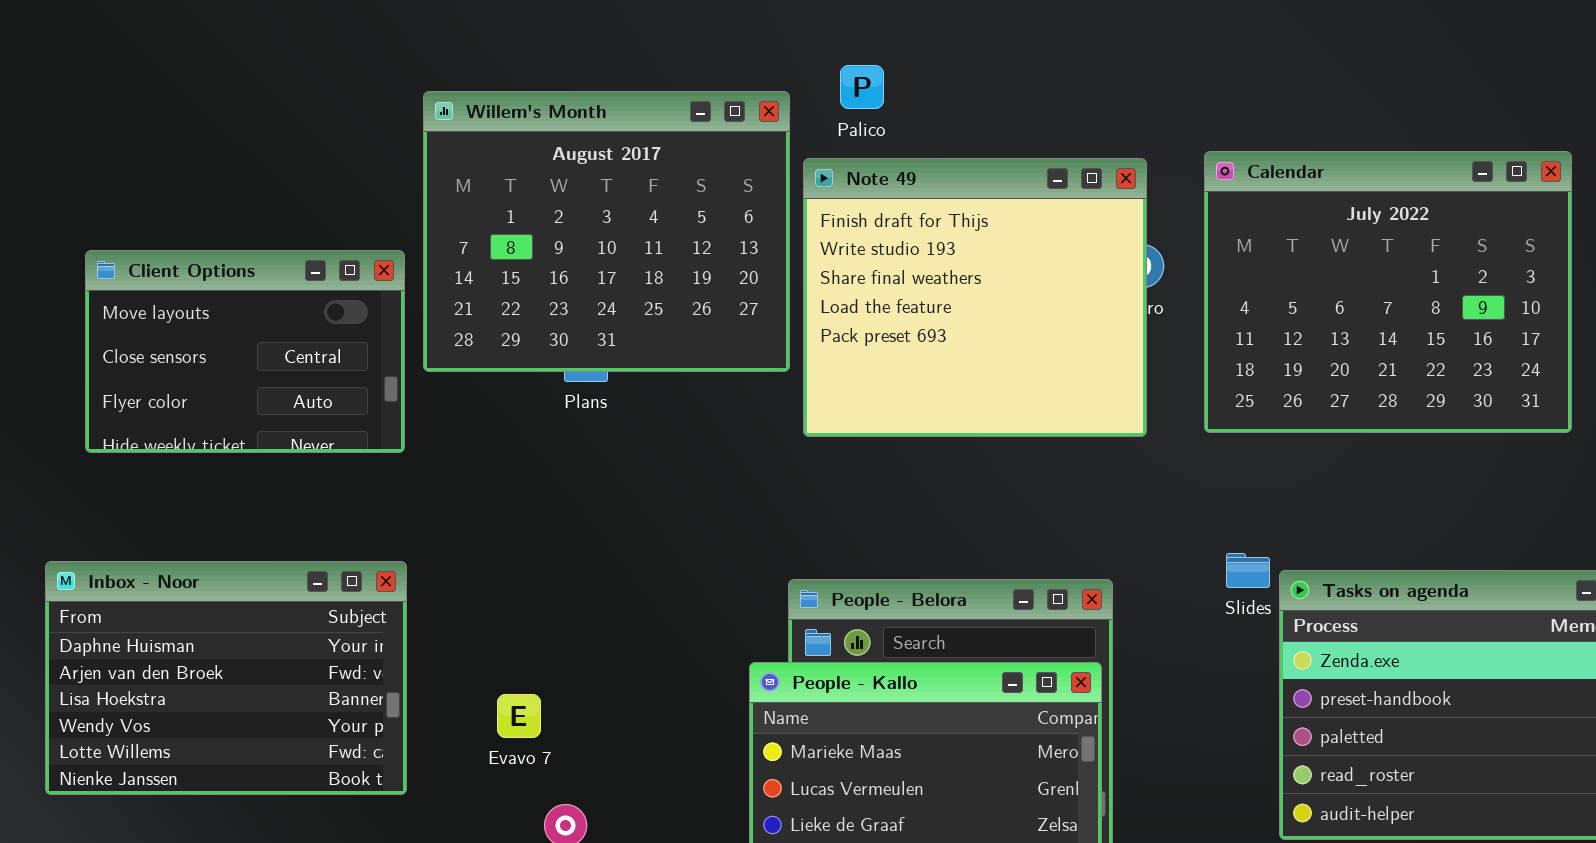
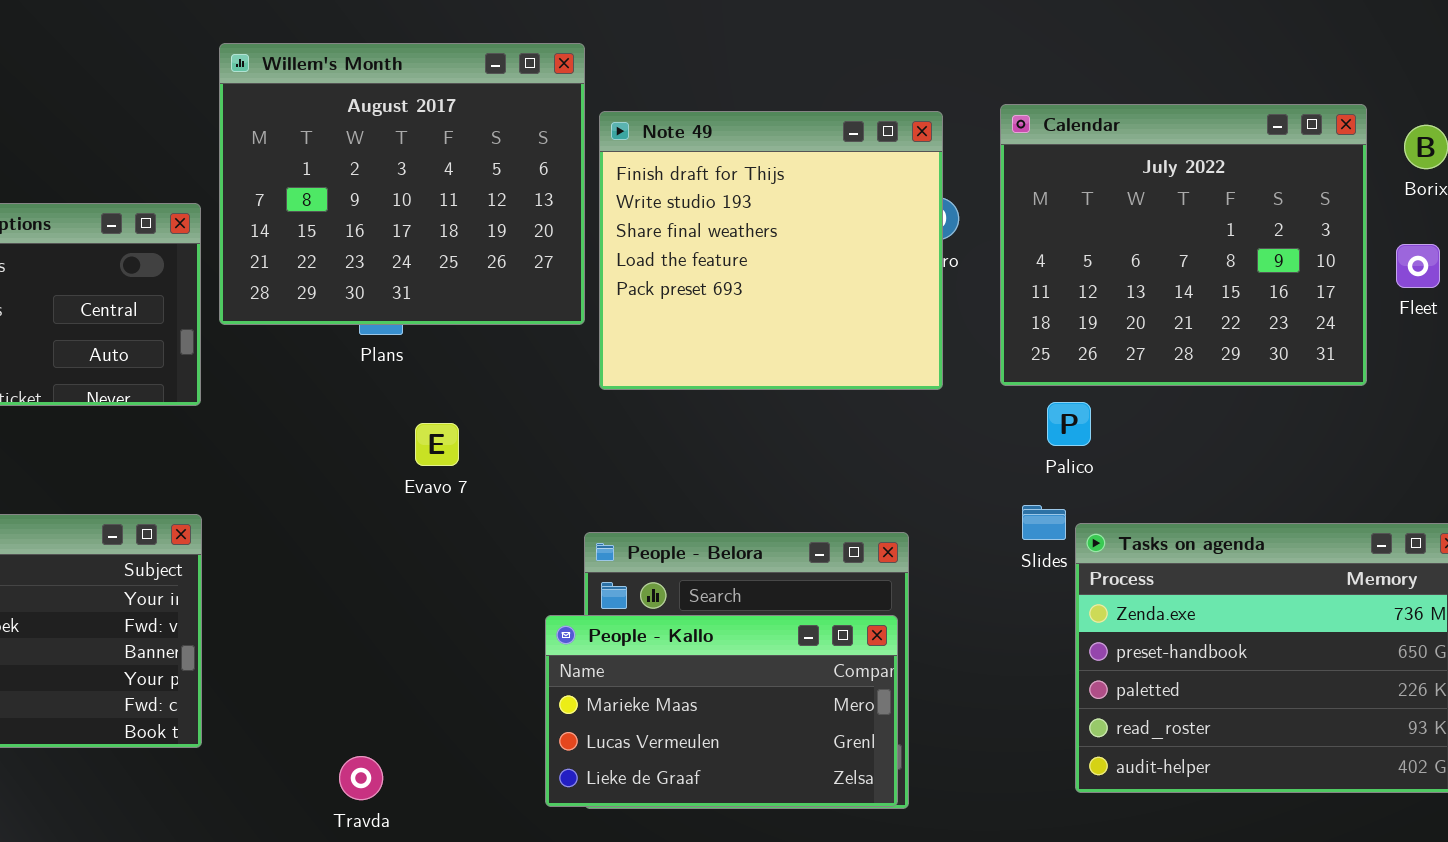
Palico: [840,65,884,109] -> [1047,402,1091,446], moved
Evavo 7: [497,694,541,738] -> [415,423,459,466], moved

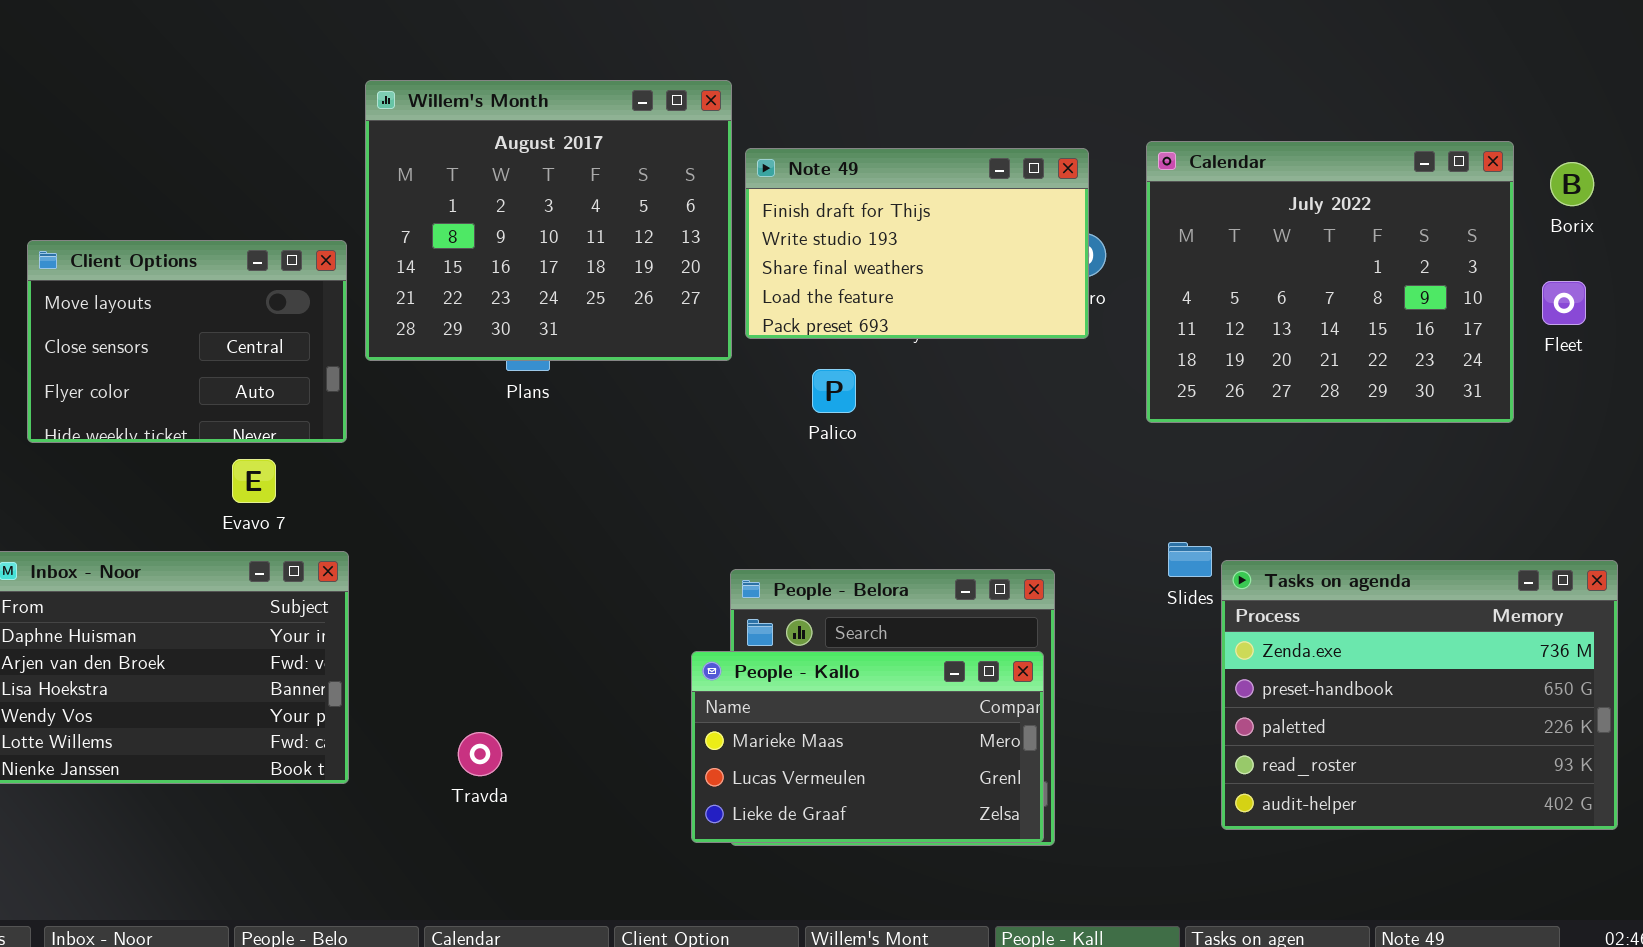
Note 49: [599,111,943,390] -> [745,148,1089,339], resized
Palico: [1047,402,1091,446] -> [812,369,856,413], moved
Evavo 7: [415,423,459,466] -> [232,459,276,503], moved
Travda: [339,756,383,800] -> [458,732,502,776], moved

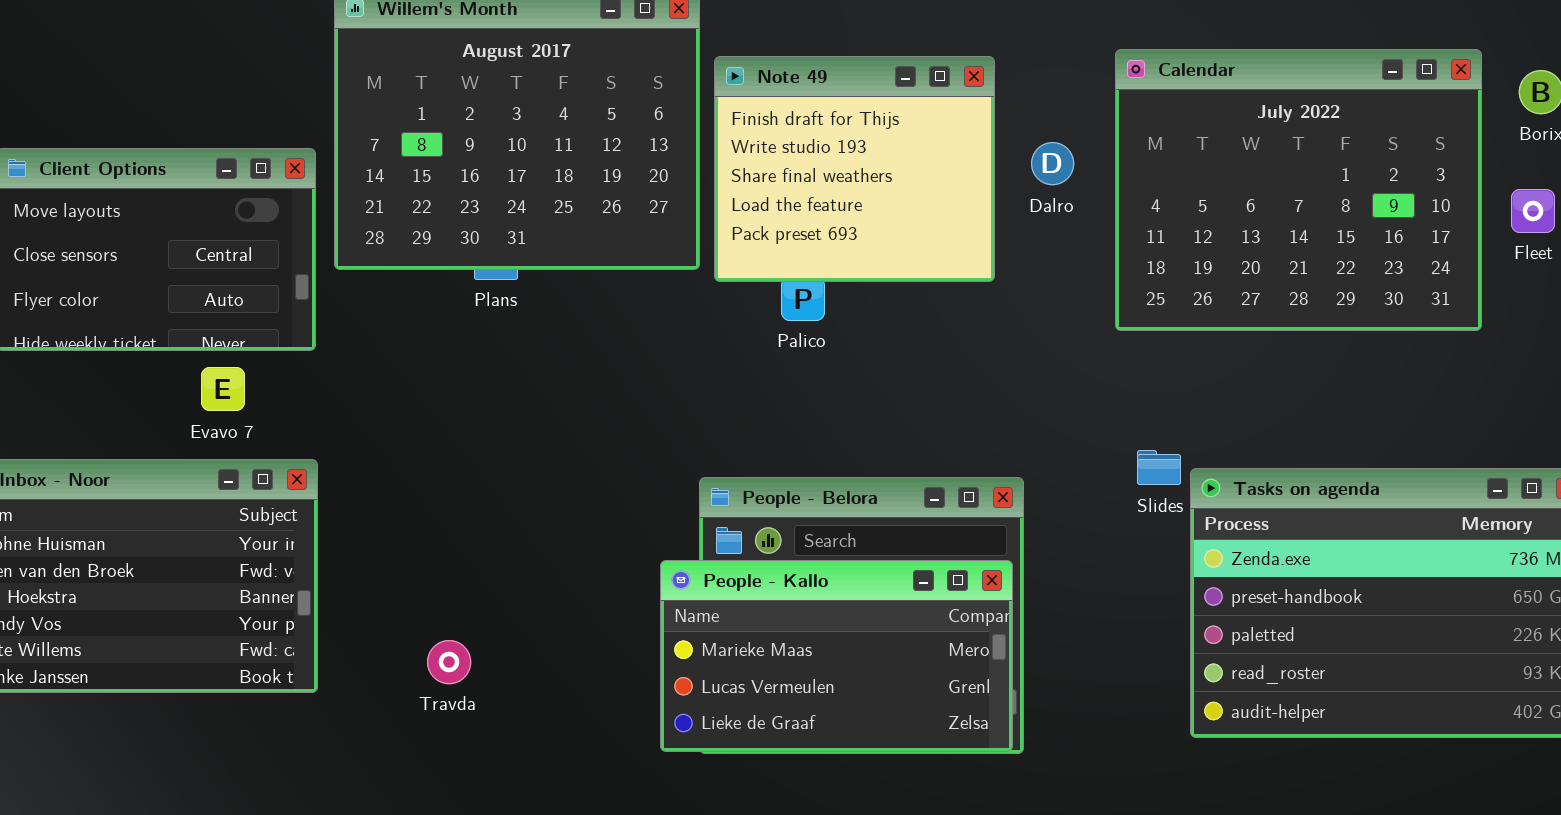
Note 49: [745,148,1089,339] -> [714,56,995,282], resized

